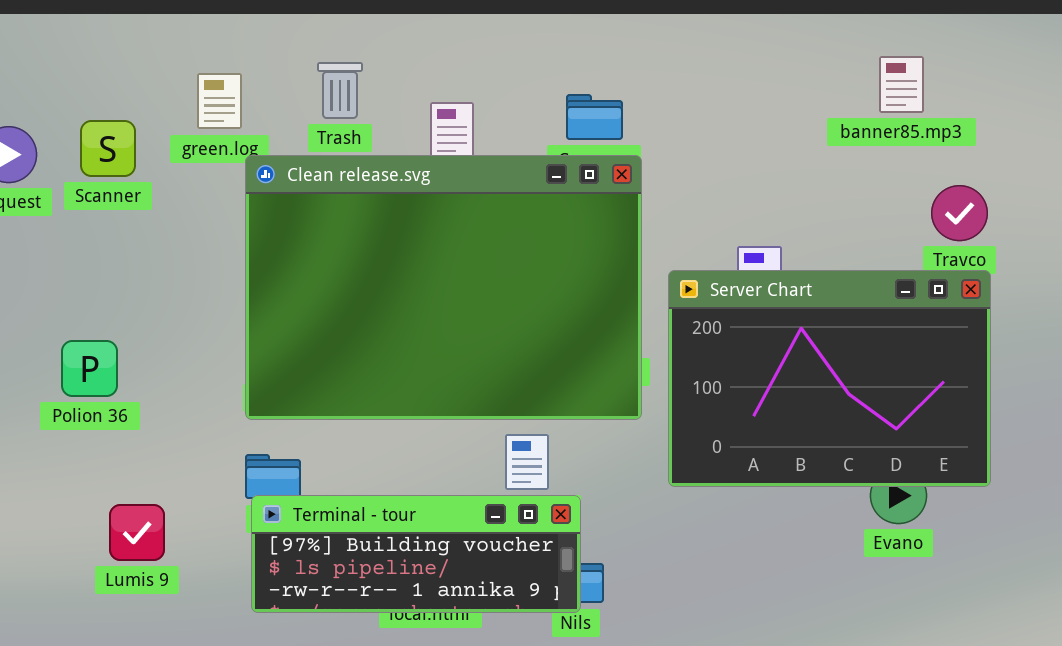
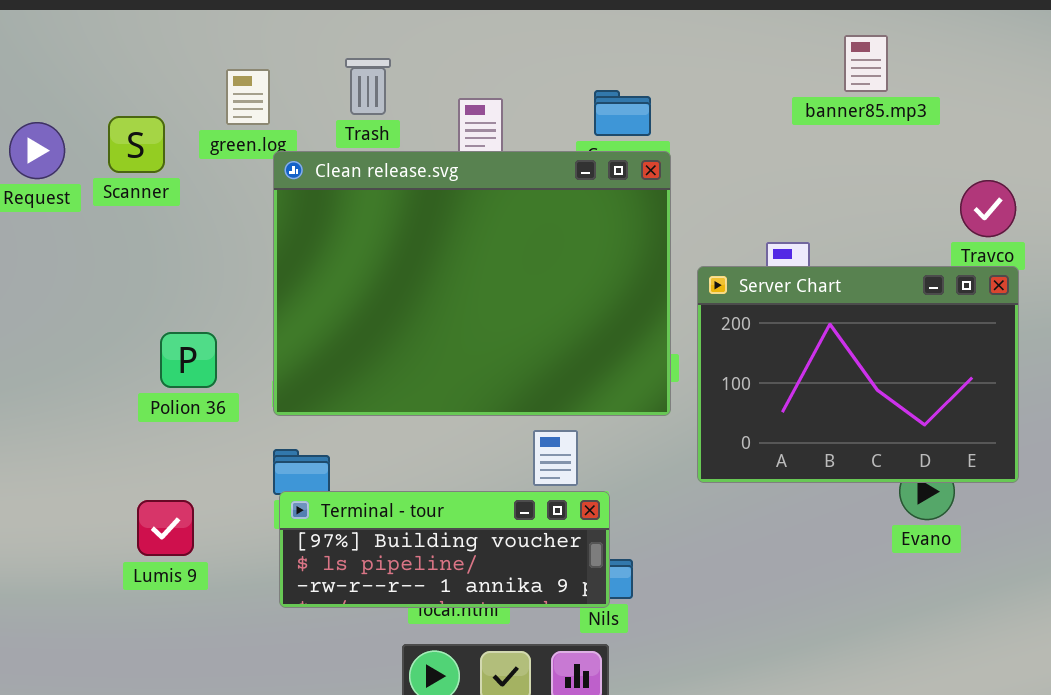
banner85.mp3: [879,56,924,113] -> [844,35,888,92], moved
Polion 36: [61,340,118,397] -> [160,332,217,388], moved

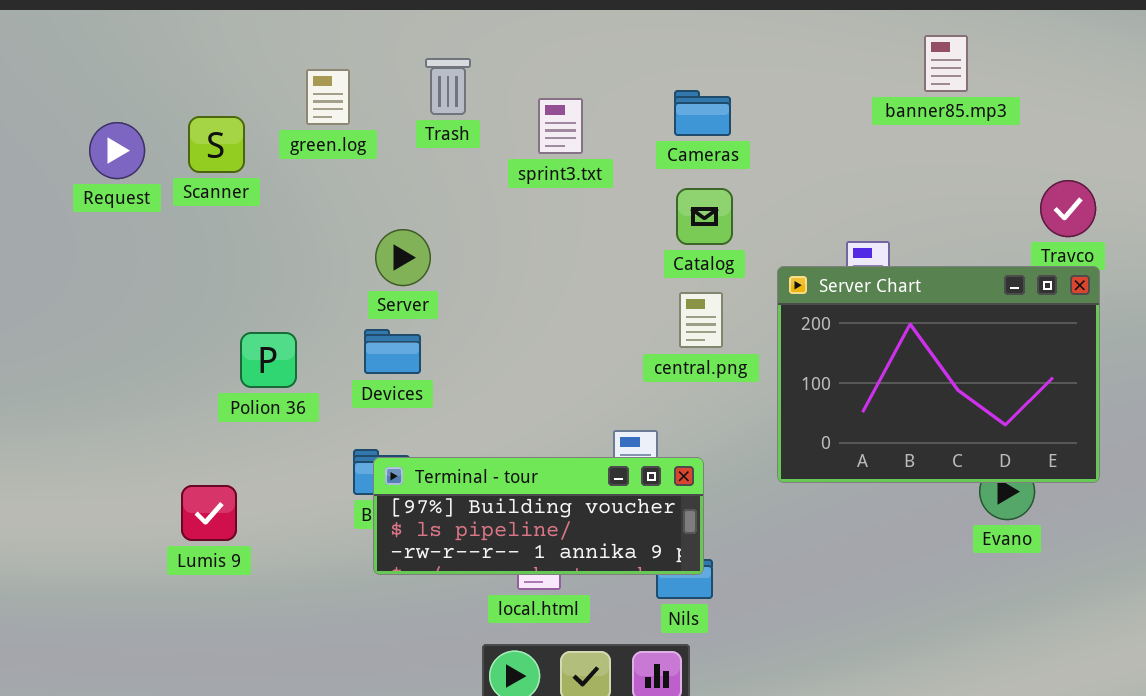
Clean release.svg: [273,151,671,416] -> none, closed
Terminal - tour: [279,491,610,608] -> [373,457,704,575], moved
Lumis 9: [137,500,194,556] -> [181,485,237,541], moved

